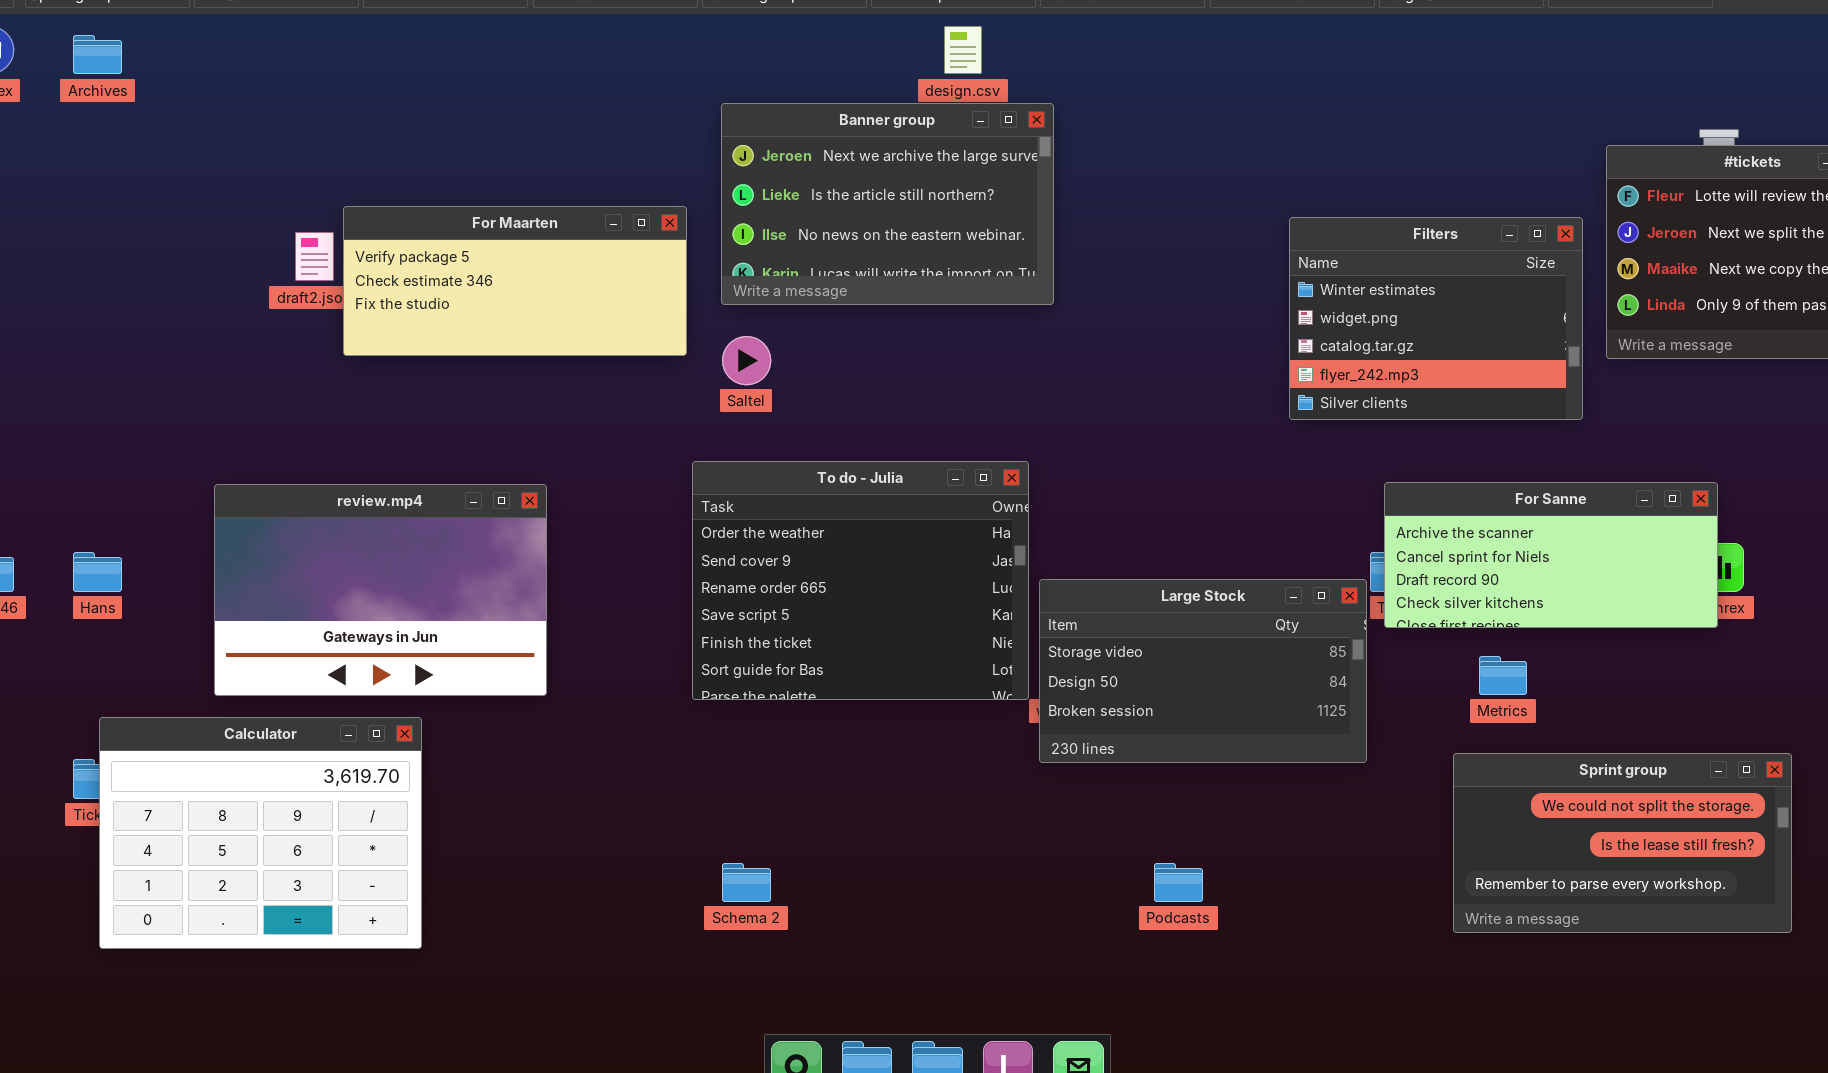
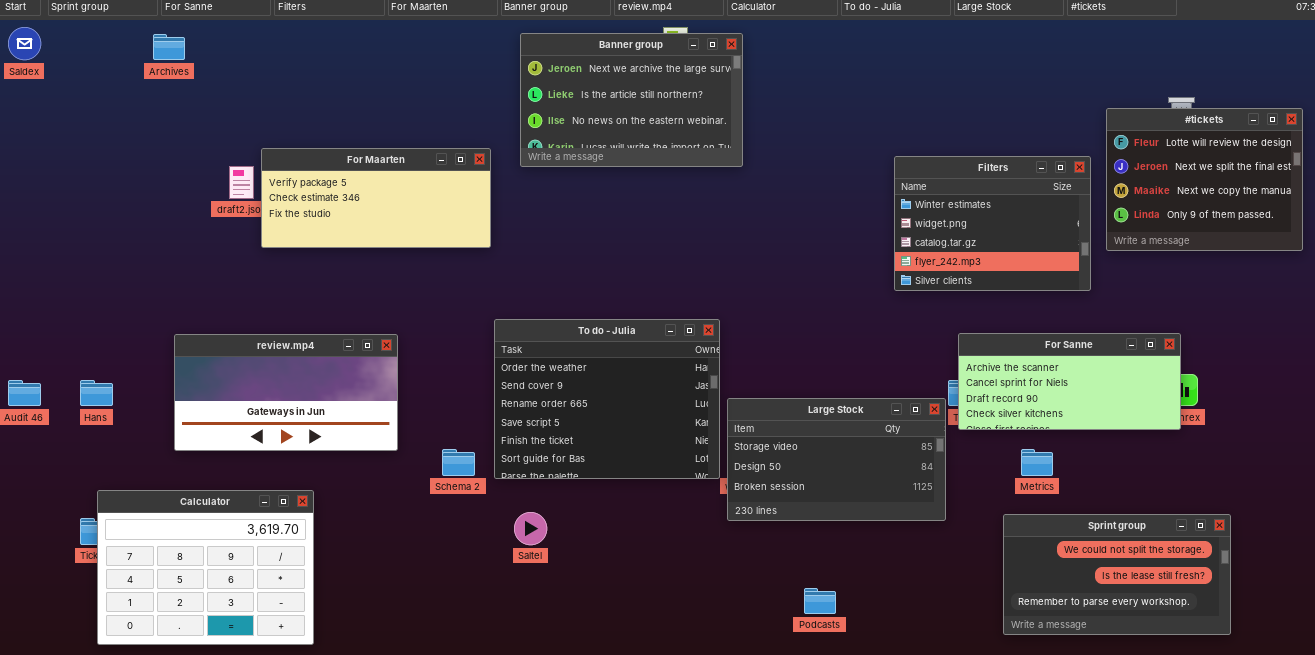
Archives: [73,35,122,74] -> [153,34,185,60], moved
Banner group: [721,103,1054,305] -> [520,33,743,167], moved
Saltel: [722,336,771,385] -> [514,512,547,545], moved
review.mp4: [214,484,547,696] -> [174,334,398,451], resized
Schema 2: [722,863,771,902] -> [442,449,475,476], moved

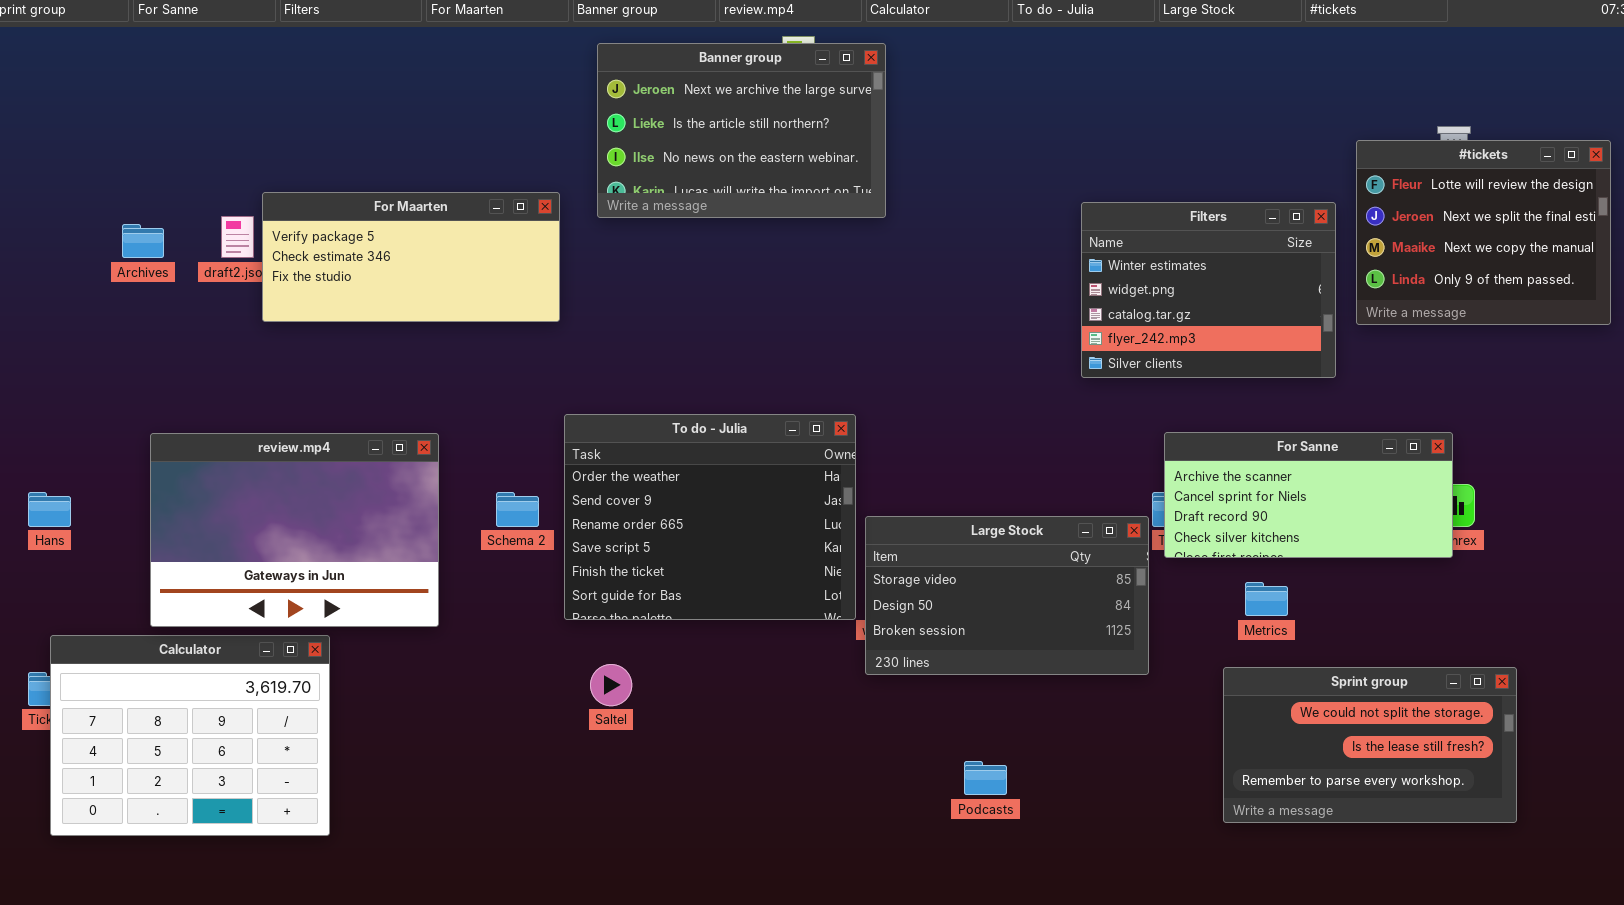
Archives: [153,34,185,60] -> [122,224,164,258], moved
review.mp4: [174,334,398,451] -> [150,433,439,627], resized
Schema 2: [442,449,475,476] -> [496,492,539,527], moved

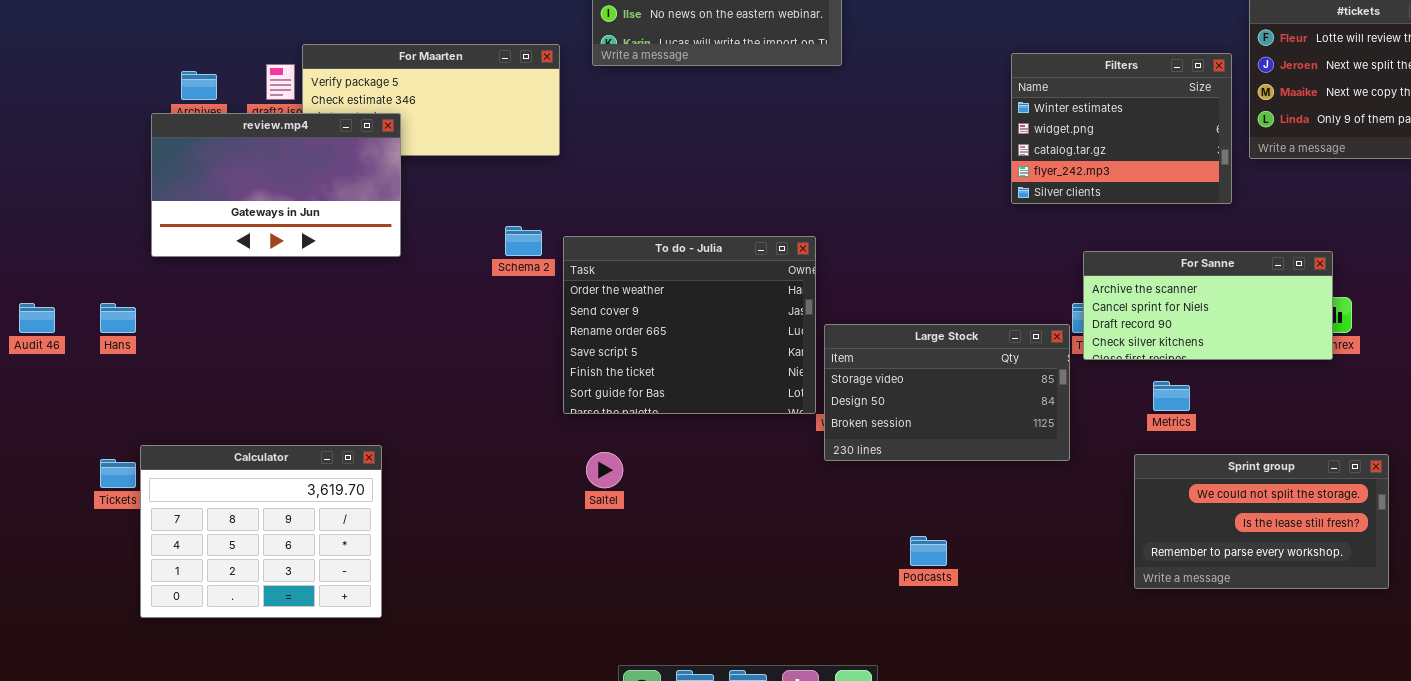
review.mp4: [150,433,439,627] -> [151,113,401,257], moved, resized
Schema 2: [496,492,539,527] -> [505,226,542,256], moved
Calculator: [50,635,330,836] -> [140,445,382,618], moved

